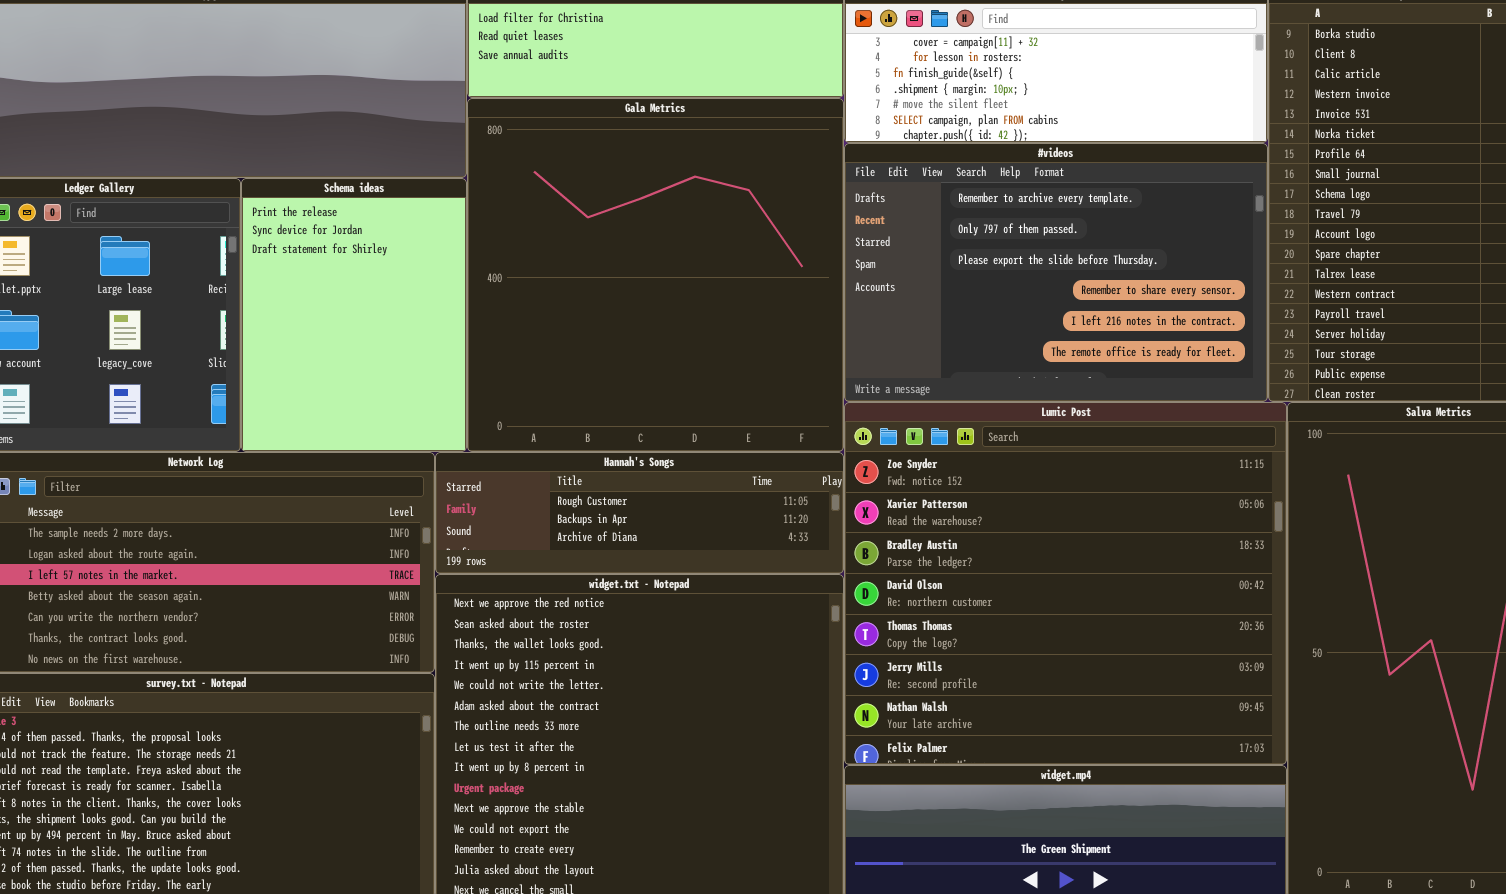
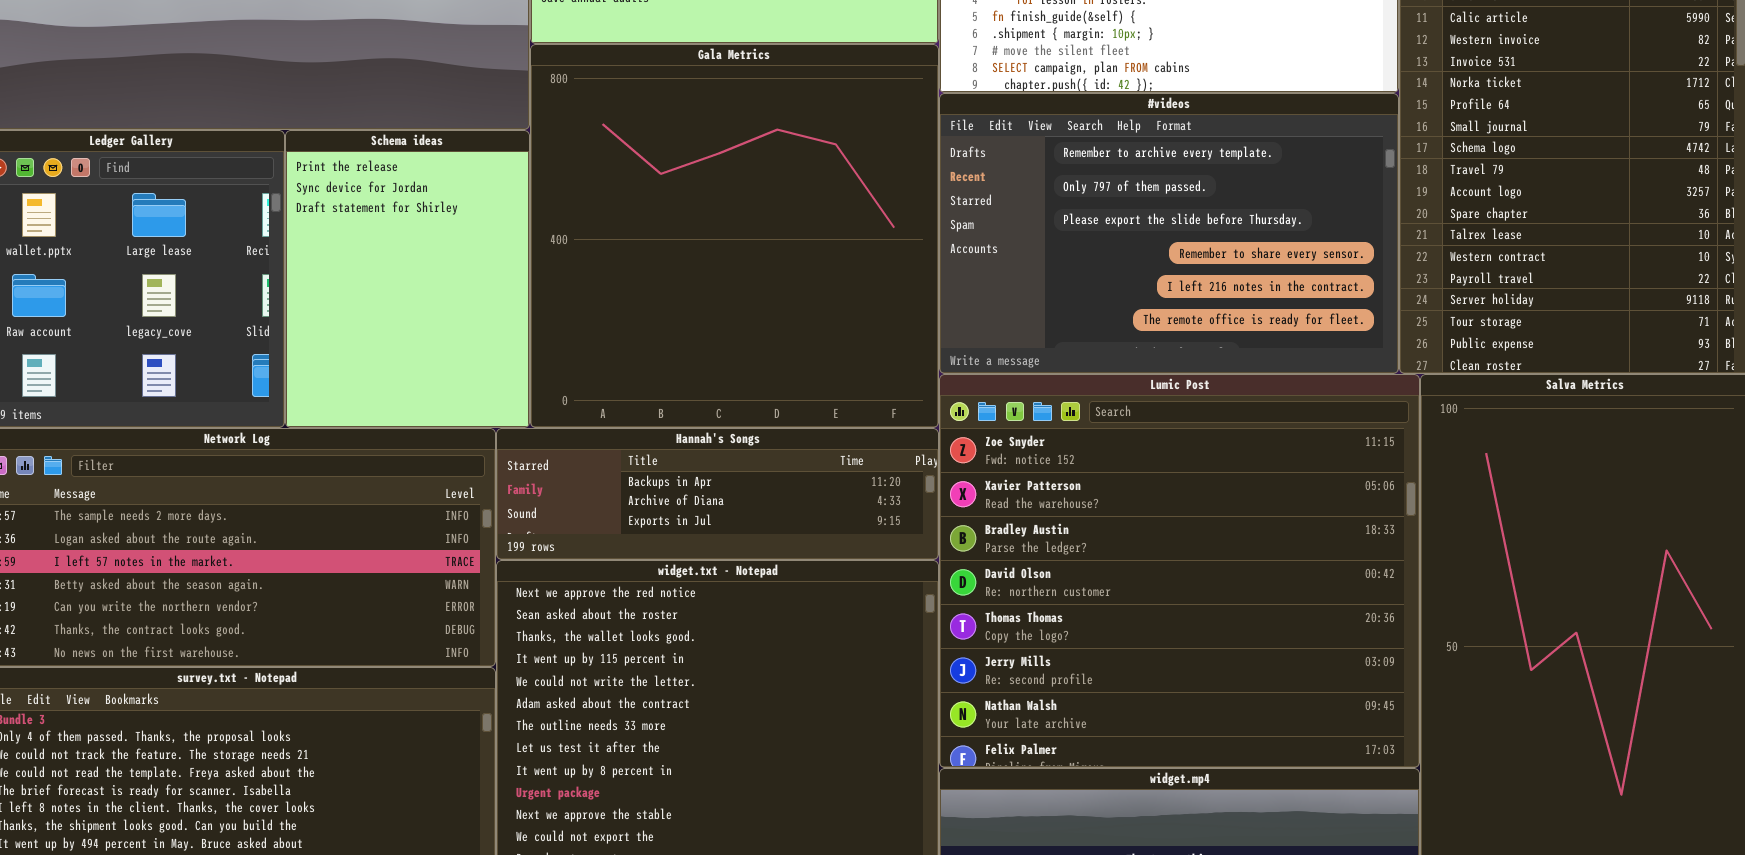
Hannah's Songs: [435,452,844,574] -> [496,428,939,560], scrolled down 1 row

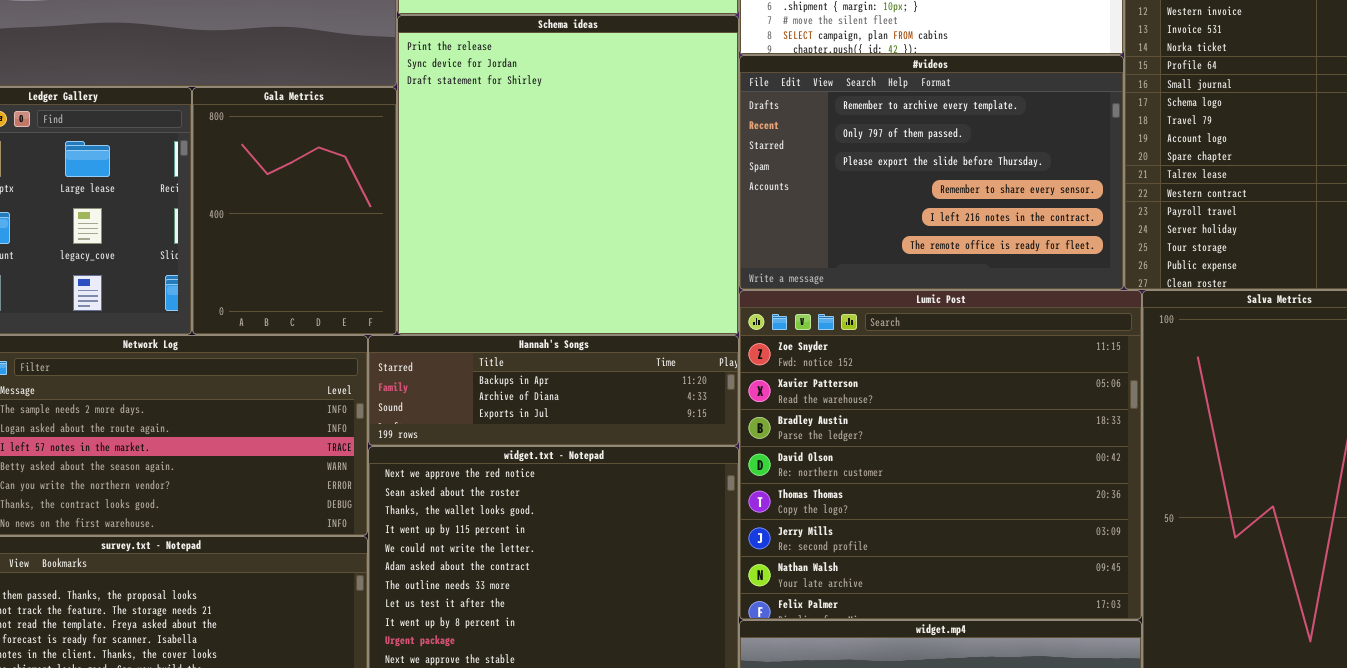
Gala Metrics: [530,44,939,428] -> [192,87,397,335], moved, resized
Schema ideas: [285,130,530,428] -> [397,15,739,335], moved, resized

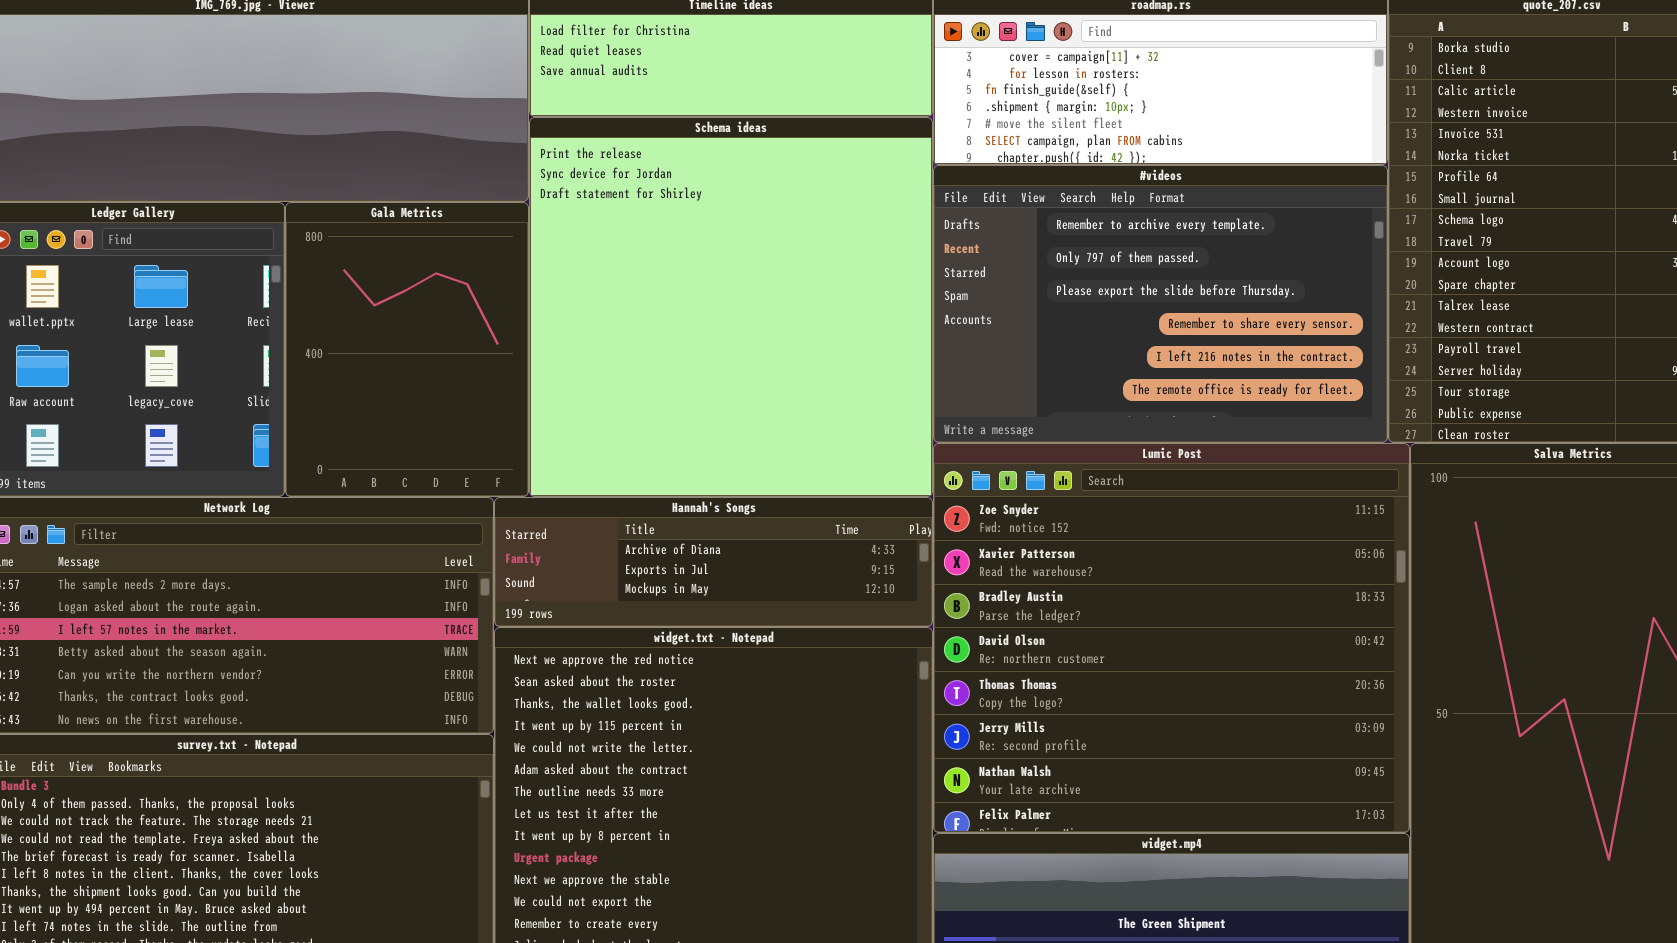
Hannah's Songs: [368,335,739,446] -> [494,497,933,627], scrolled down 1 row

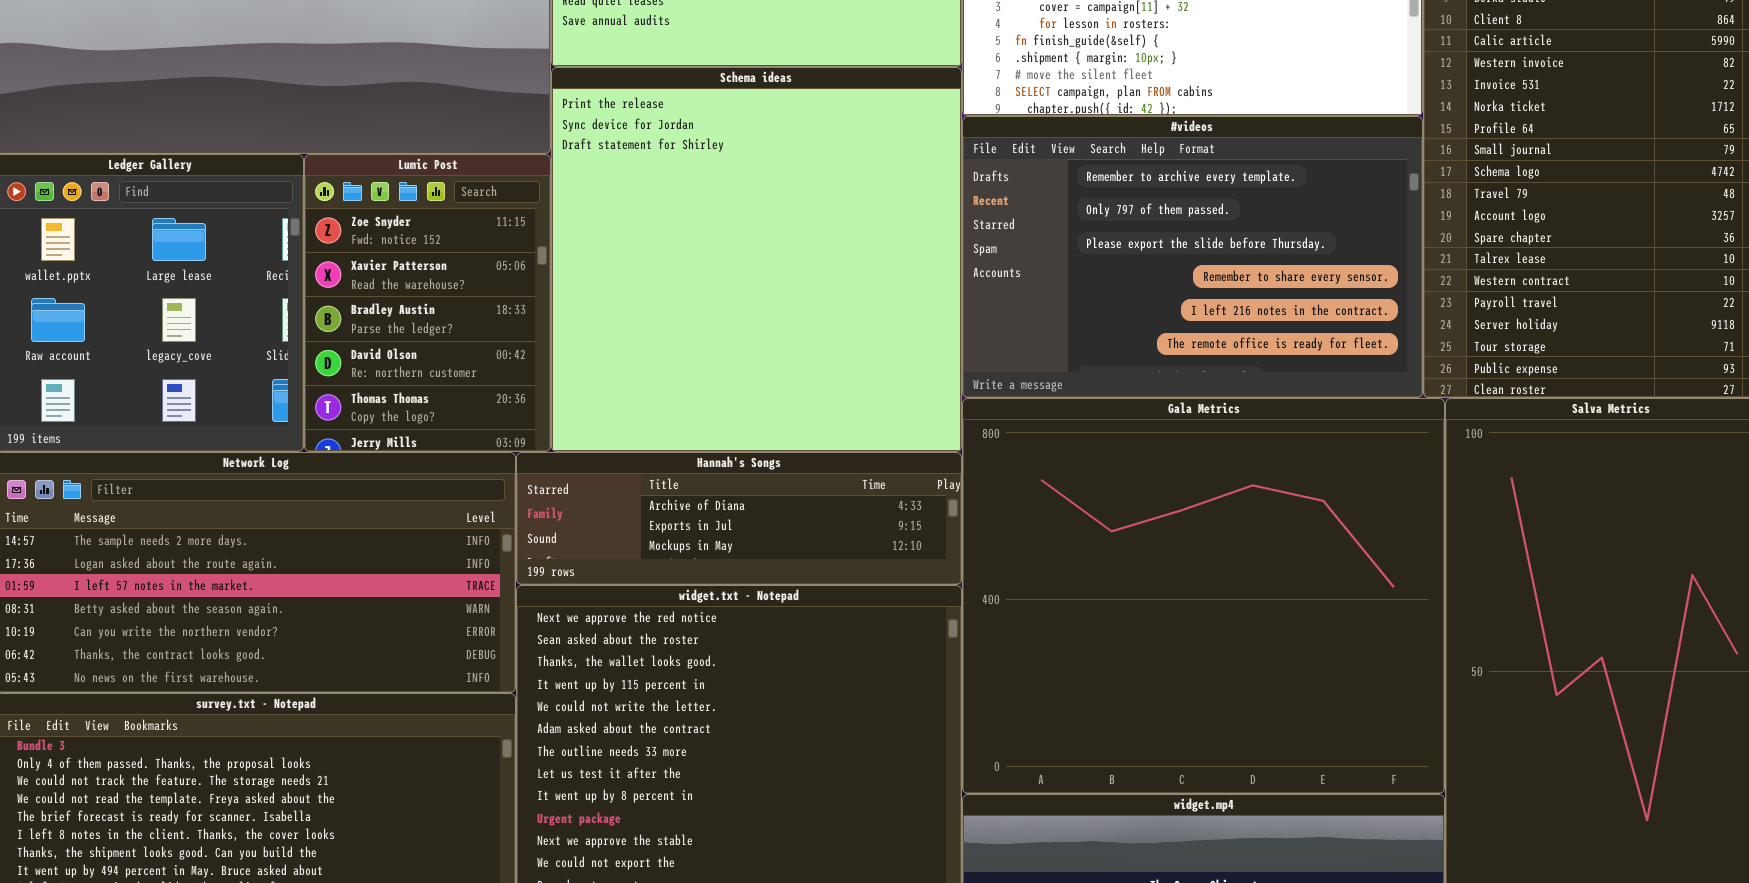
Gala Metrics: [285,202,529,497] -> [962,398,1445,794], moved, resized
Lumic Post: [933,443,1410,833] -> [304,154,551,452], moved, resized

